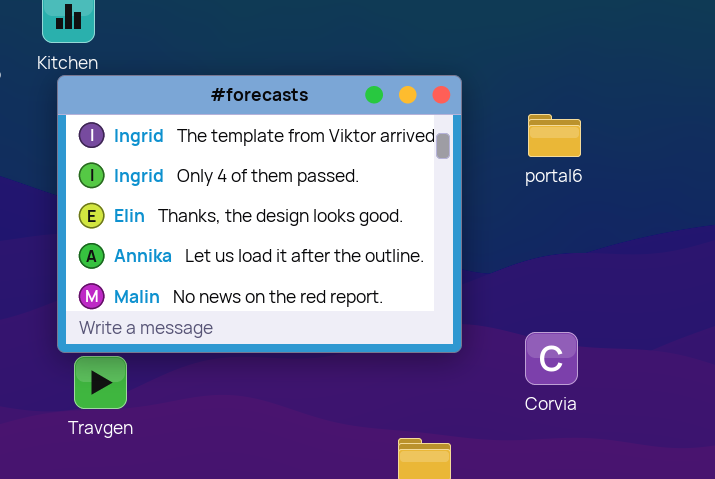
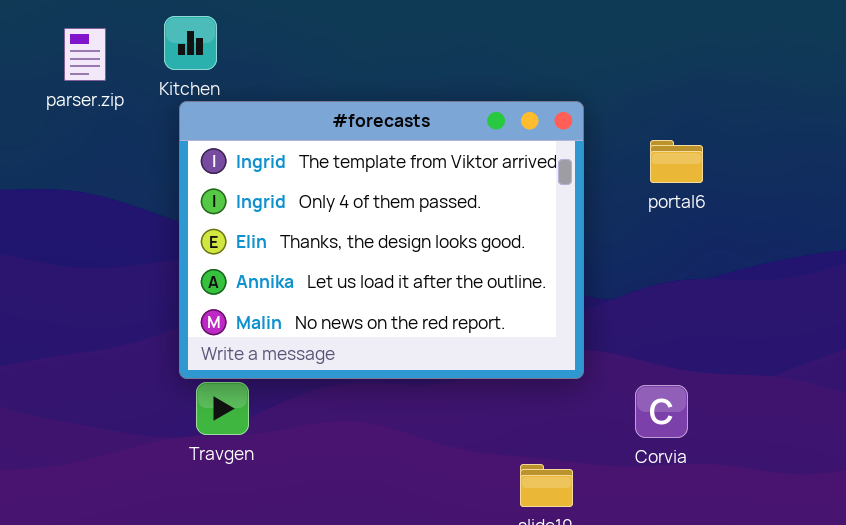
Corvia: [525,332,578,385] -> [635,385,688,438], moved

